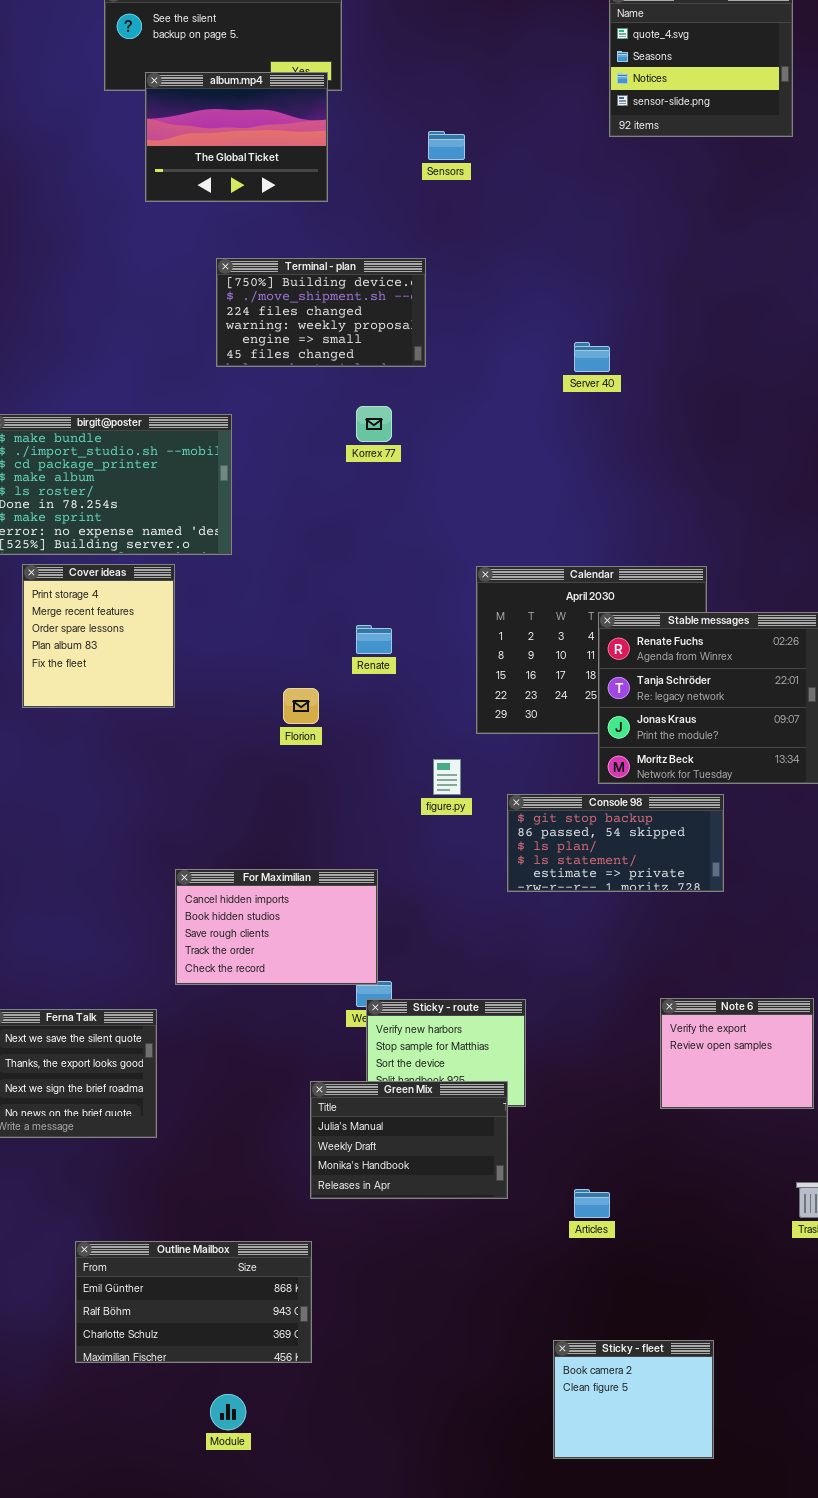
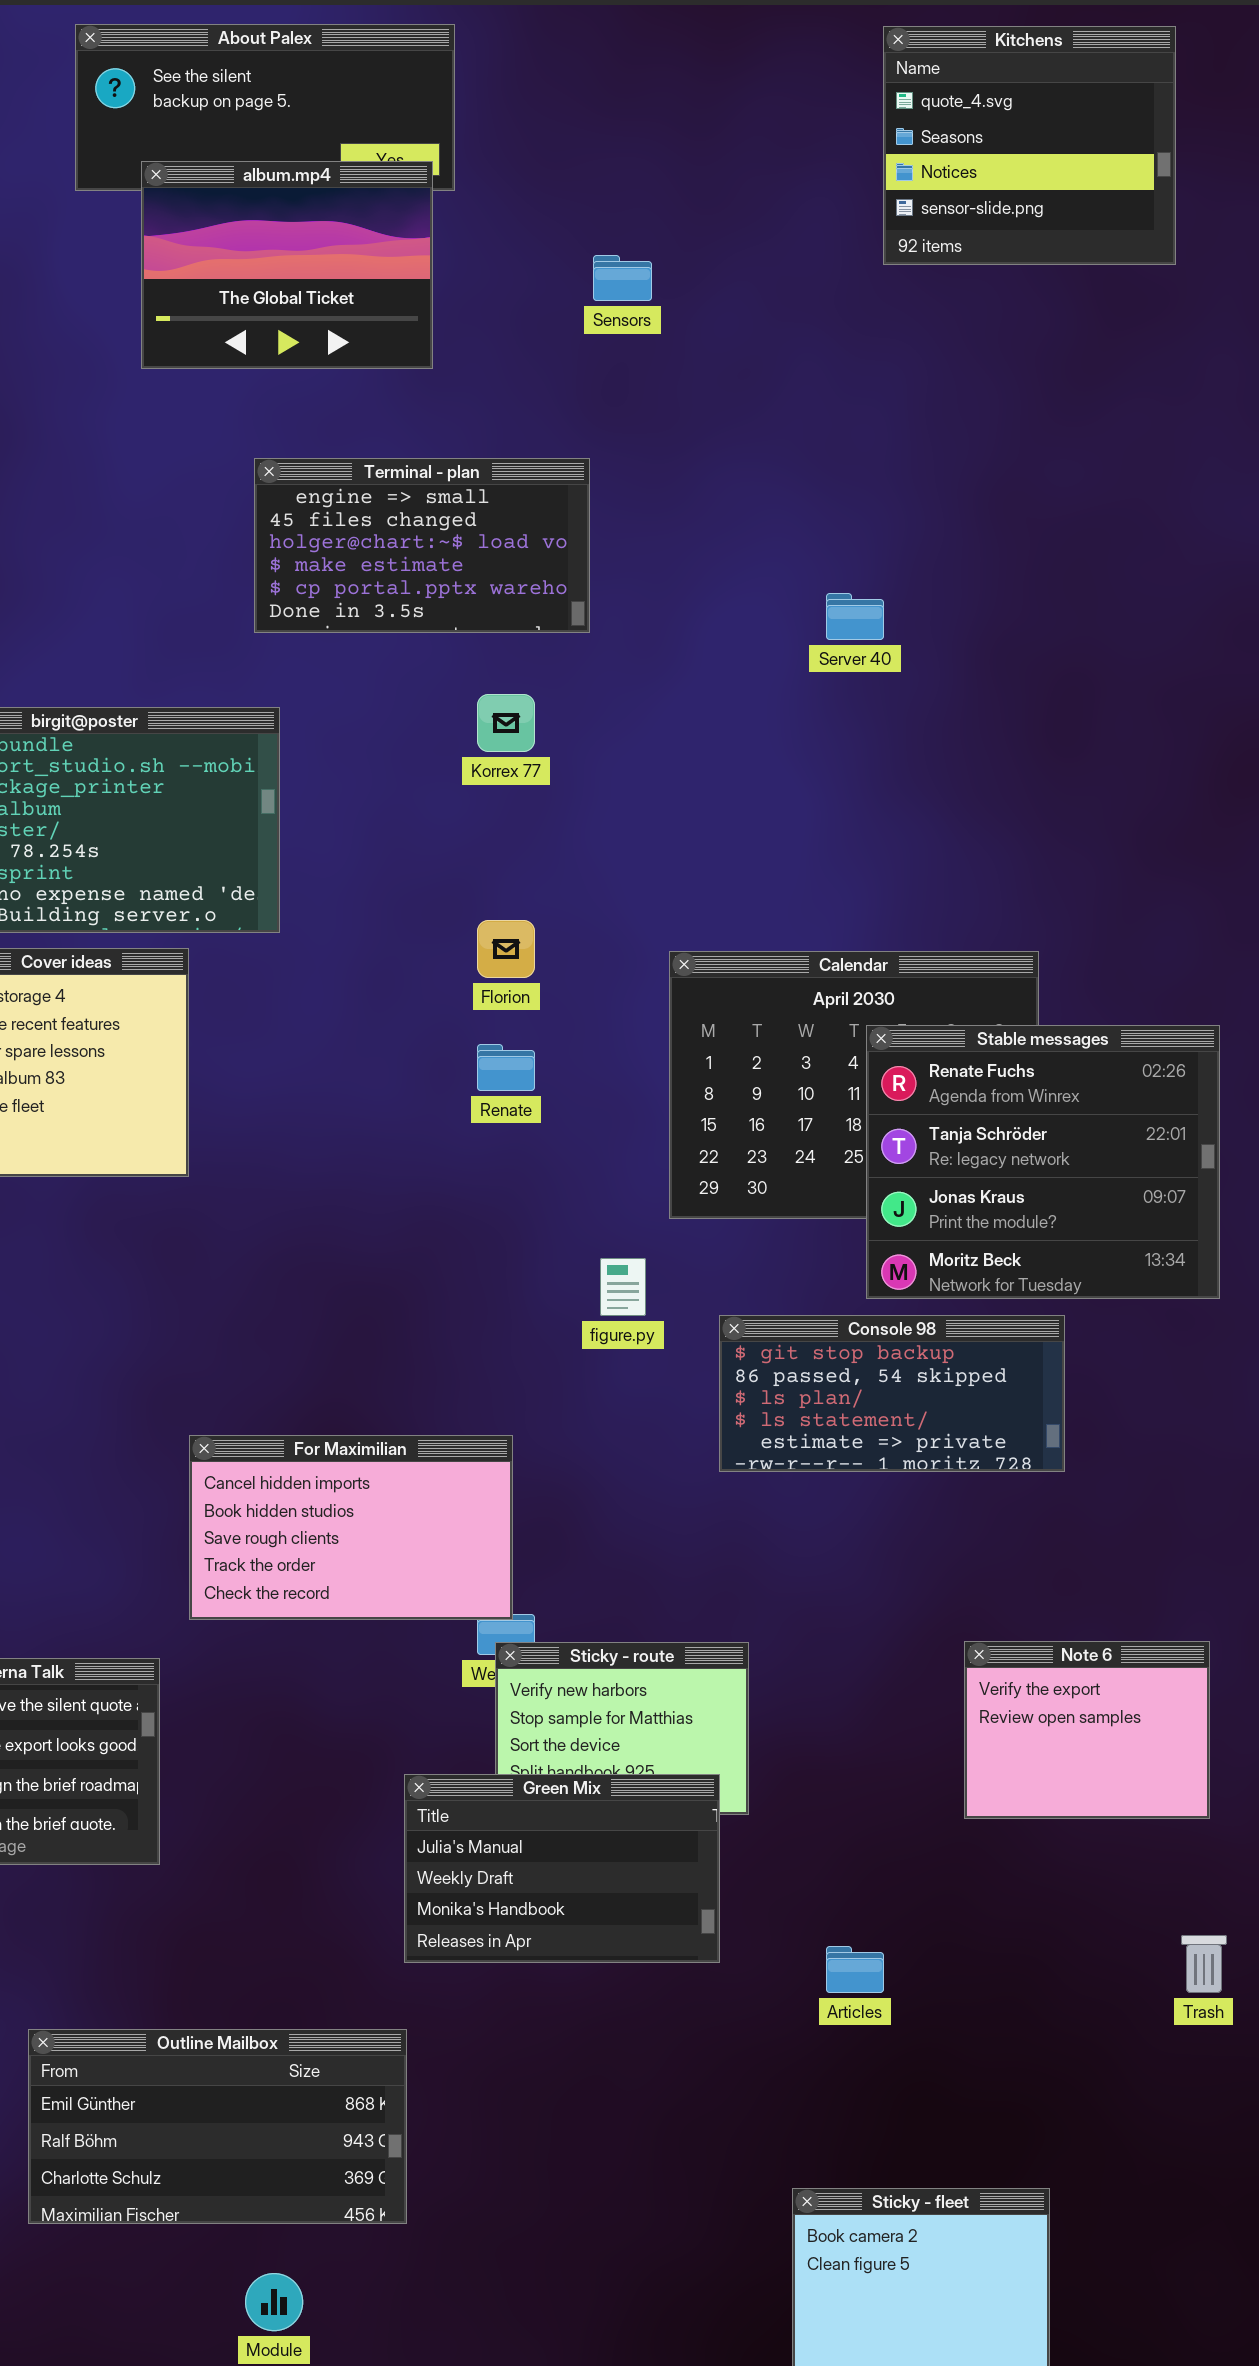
Terminal - plan: [216,258,426,367] -> [254,458,590,633], scrolled down 4 rows
Florion: [283,688,319,724] -> [477,920,535,978], moved

